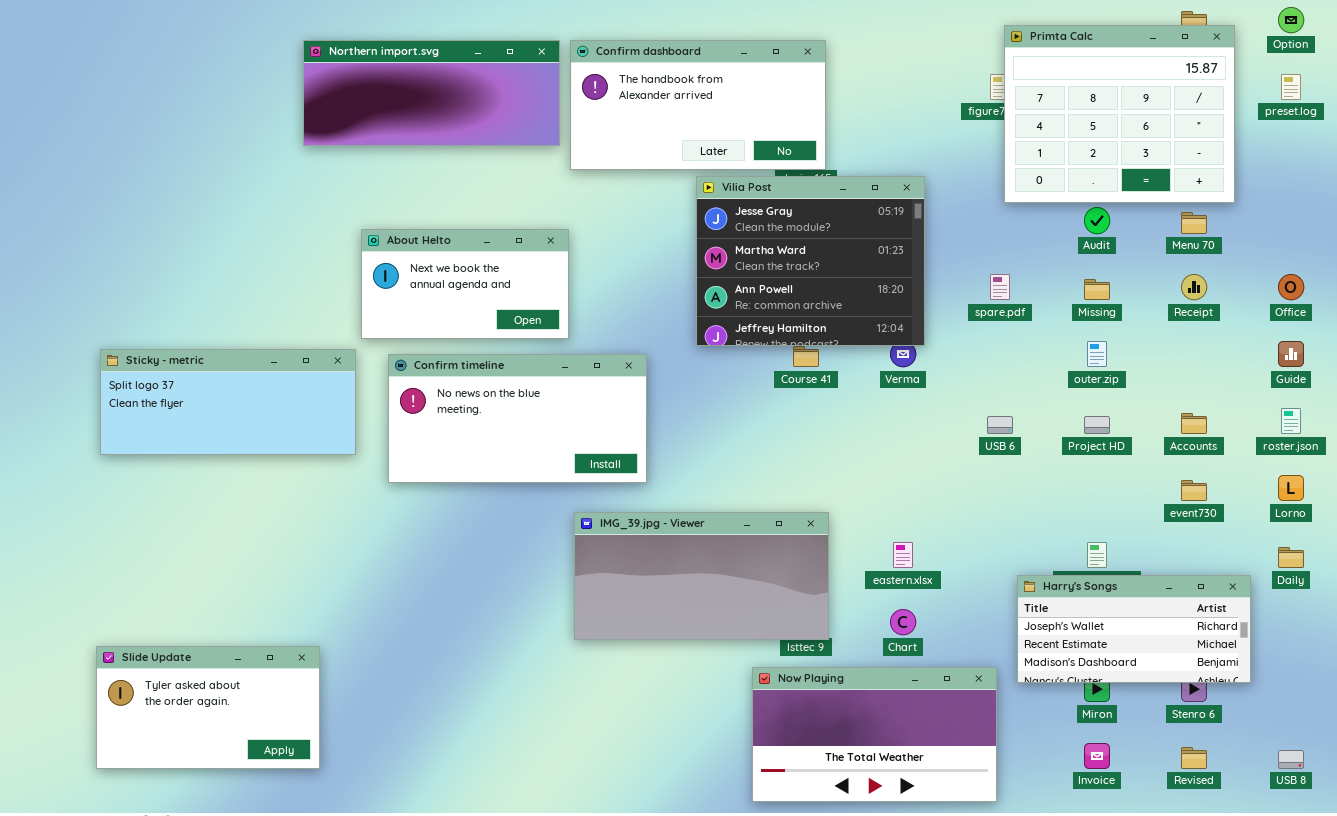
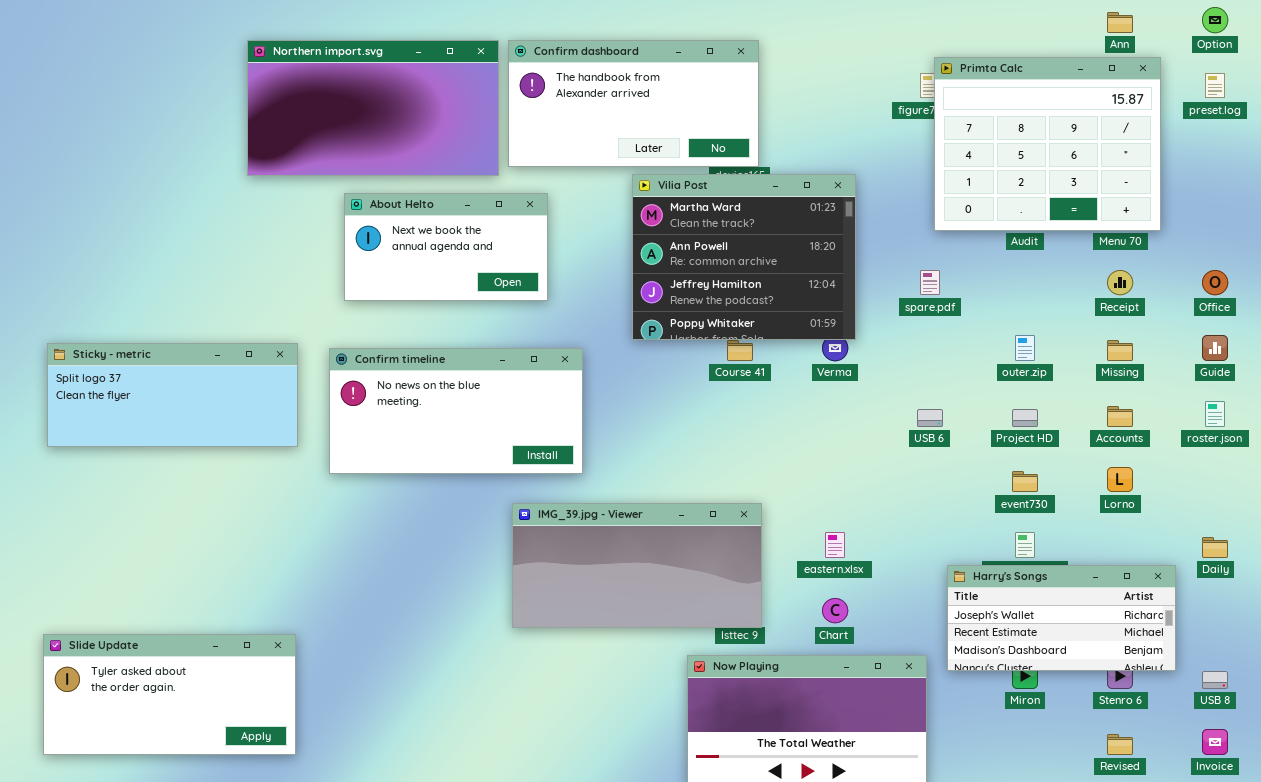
Primta Calc: [1004,25,1235,203] -> [934,57,1161,231], moved
Northern import.svg: [303,40,560,146] -> [247,40,499,176], resized
Vilia Post: [696,176,925,346] -> [632,174,856,340], scrolled down 1 row
About Helto: [361,229,569,339] -> [344,193,548,301], moved
Missing: [1084,279,1110,300] -> [1107,340,1133,361], moved
Lorno: [1278,475,1304,501] -> [1107,467,1133,492], moved
event730: [1181,480,1207,501] -> [1012,471,1038,492], moved
Slide Update: [96,646,320,769] -> [43,634,296,755], resized
Invoice: [1084,743,1110,769] -> [1202,729,1228,755], moved
USB 8: [1278,750,1304,769] -> [1202,671,1228,689], moved

